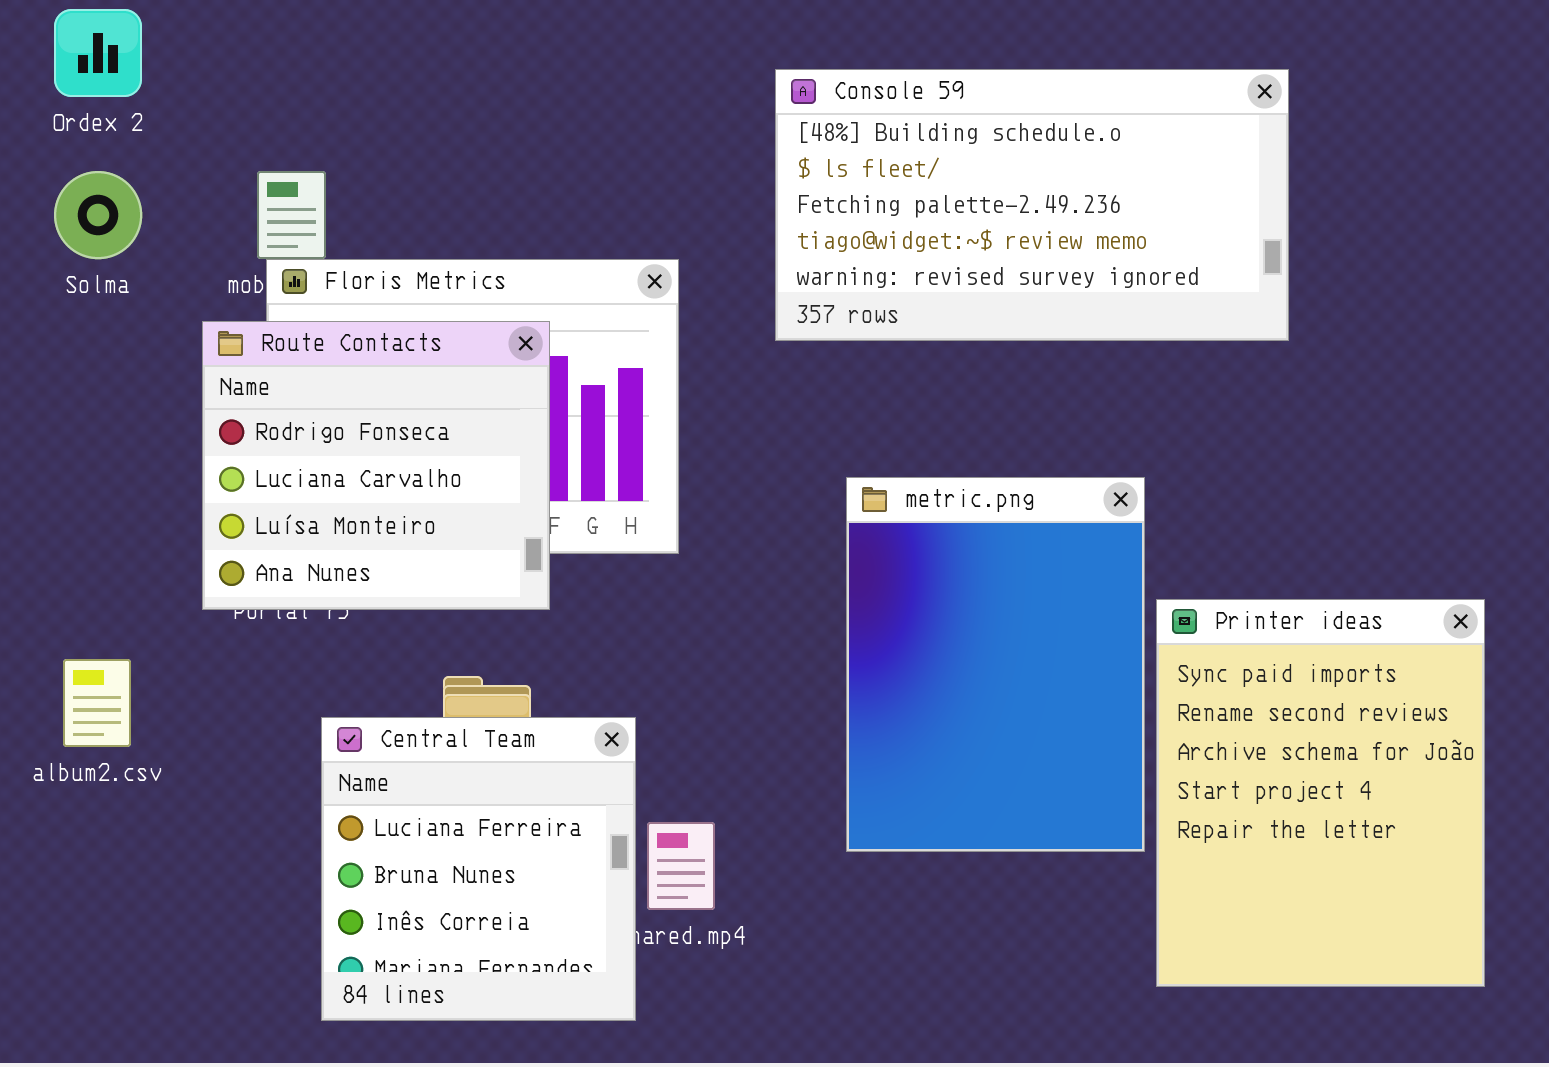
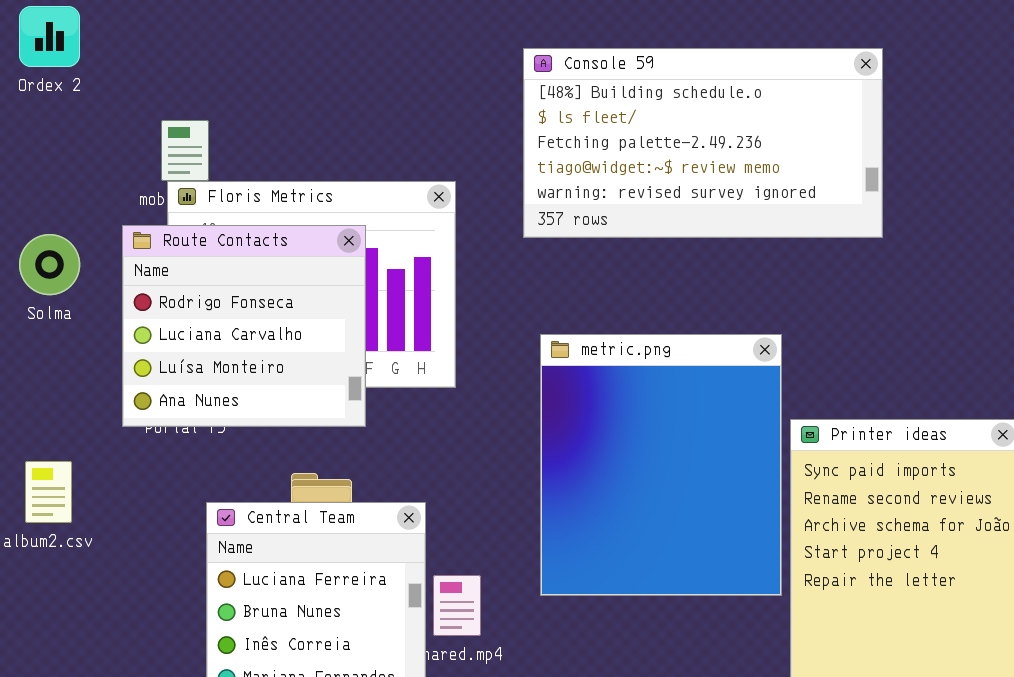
Solma: [54,171,142,259] -> [19,234,80,295], moved
metric.png: [846,477,1145,852] -> [540,334,782,596], resized

